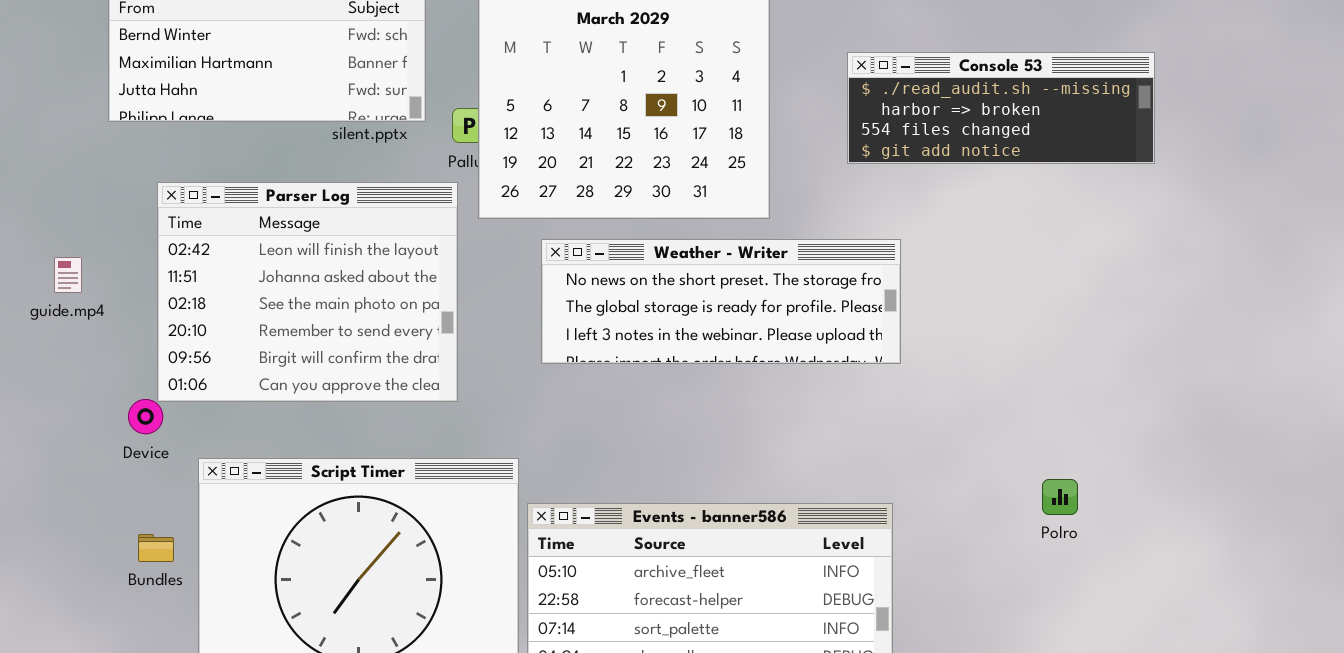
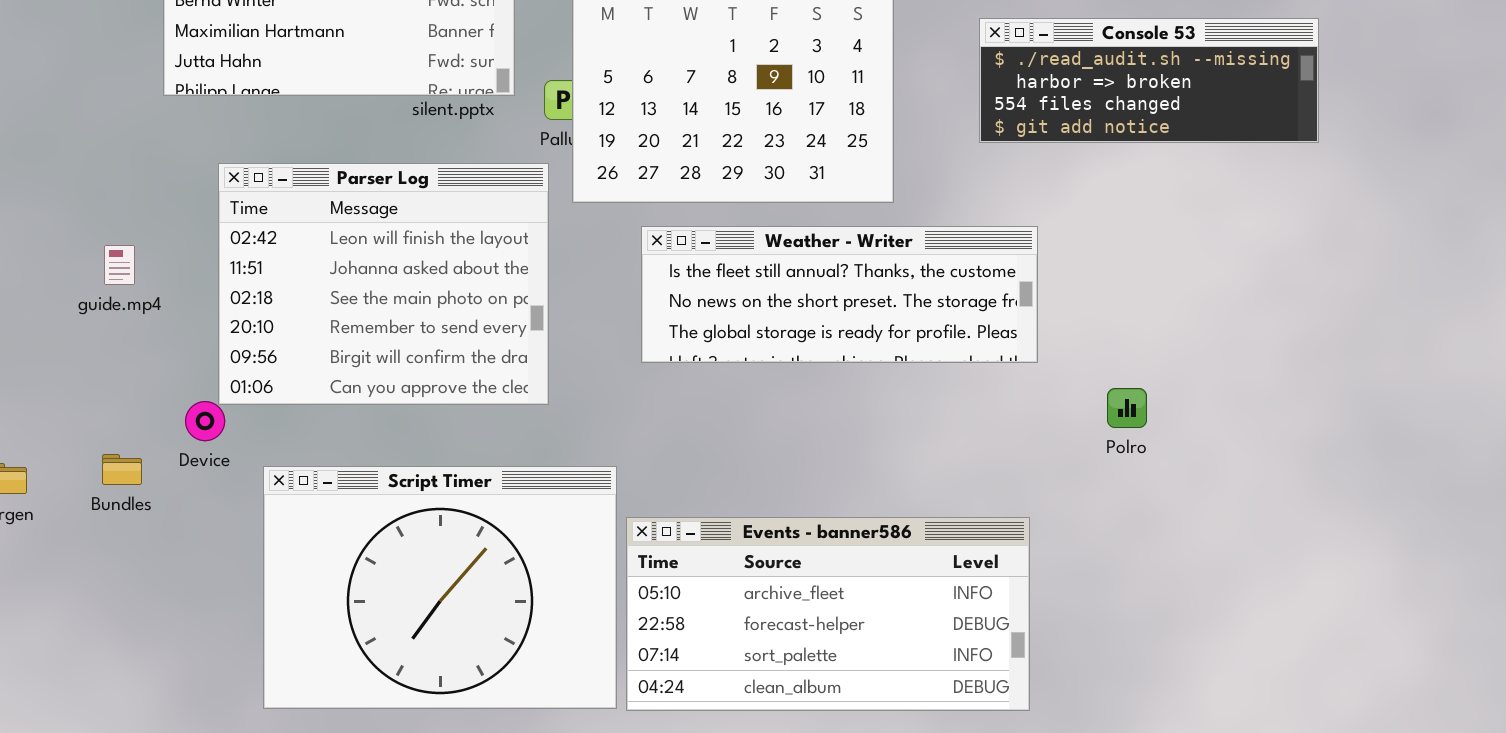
Weather - Writer: [541,239,901,364] -> [641,226,1038,363], scrolled up 1 row
Polro: [1042,479,1078,515] -> [1107,388,1147,428], moved
Bundles: [138,534,174,562] -> [102,454,142,485], moved

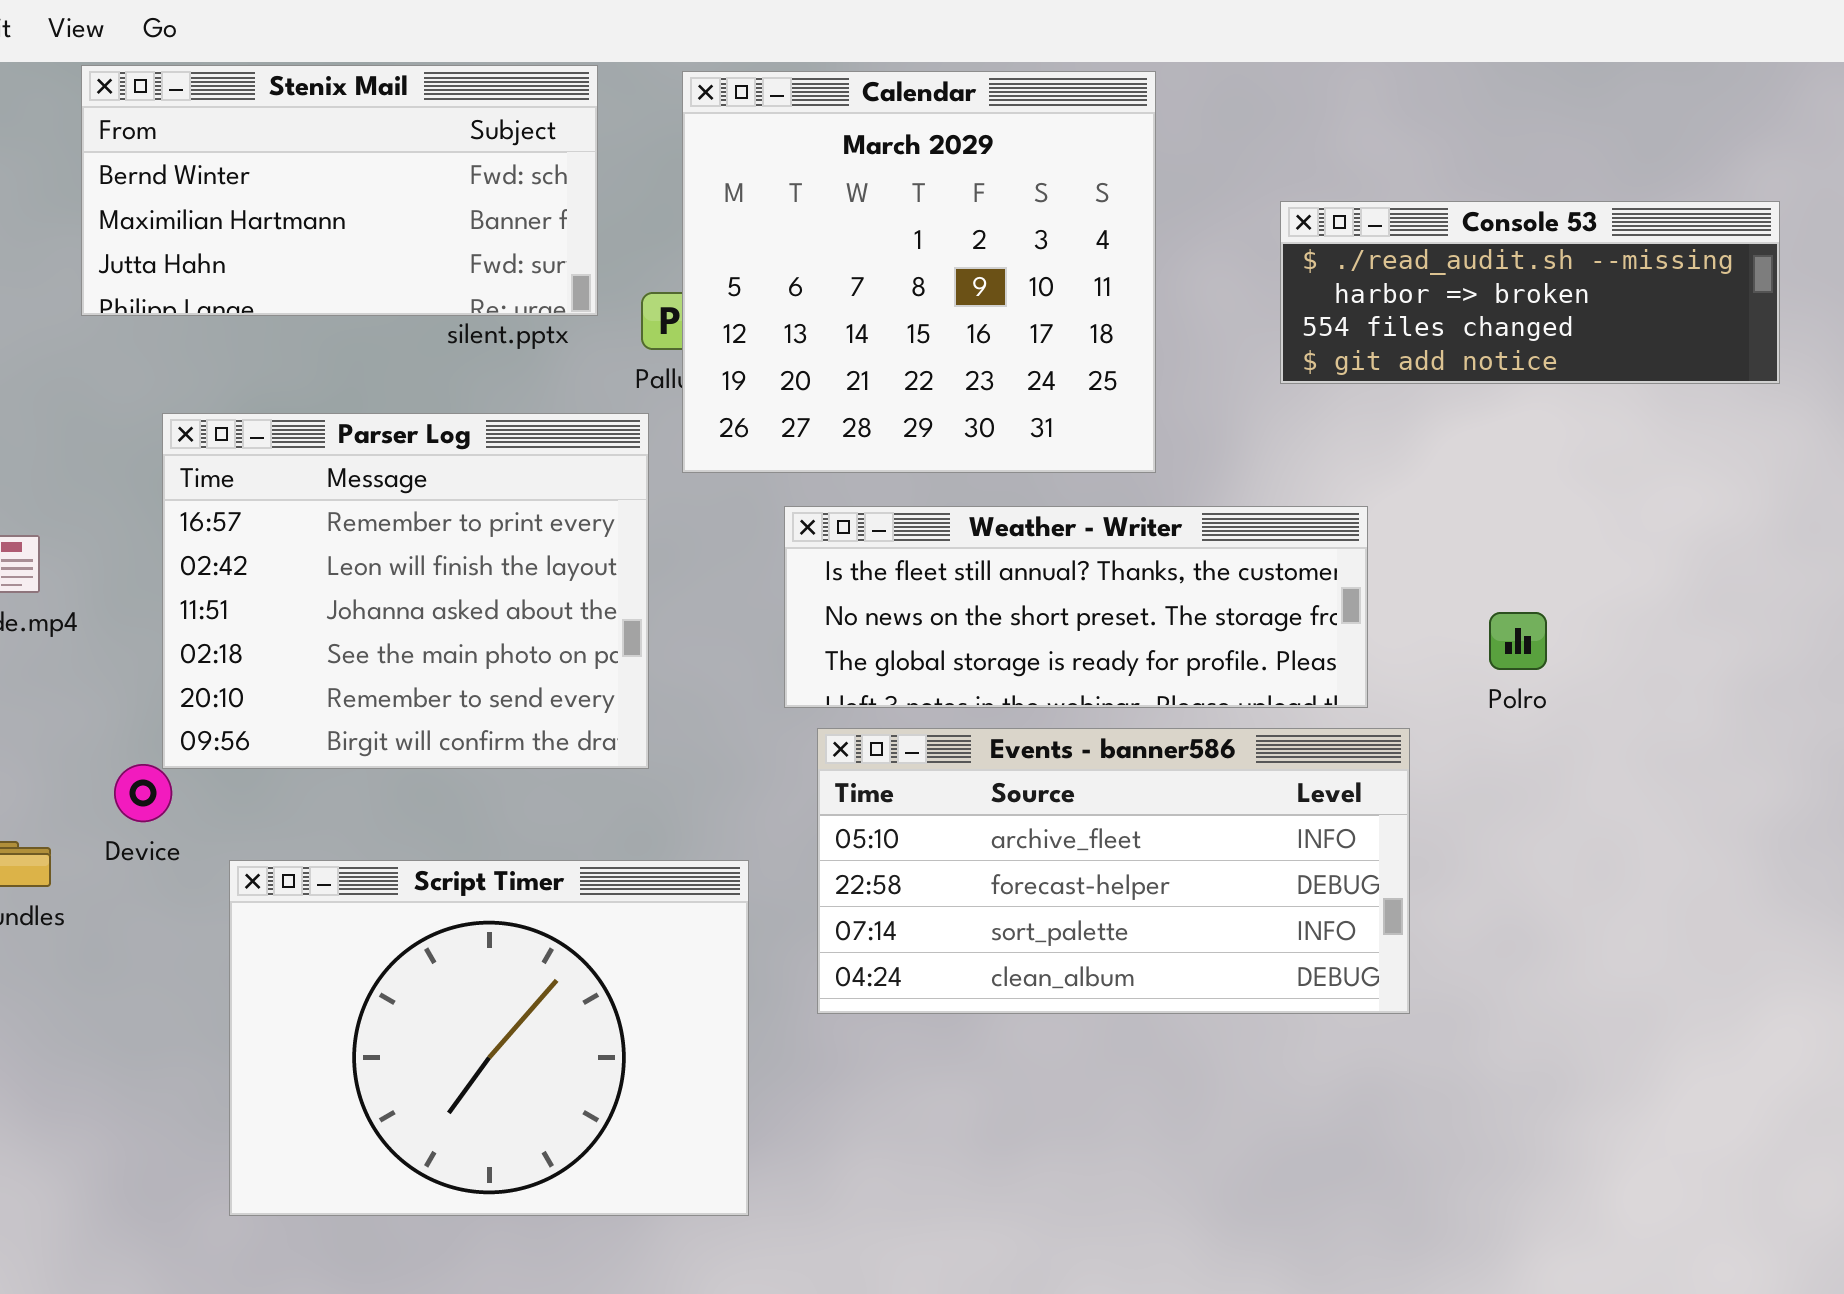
Parser Log: [218,163,549,405] -> [162,413,649,769], scrolled up 1 row
Polro: [1107,388,1147,428] -> [1489,612,1547,670], moved
Events - banner586: [626,517,1030,711] -> [817,728,1410,1014], moved

